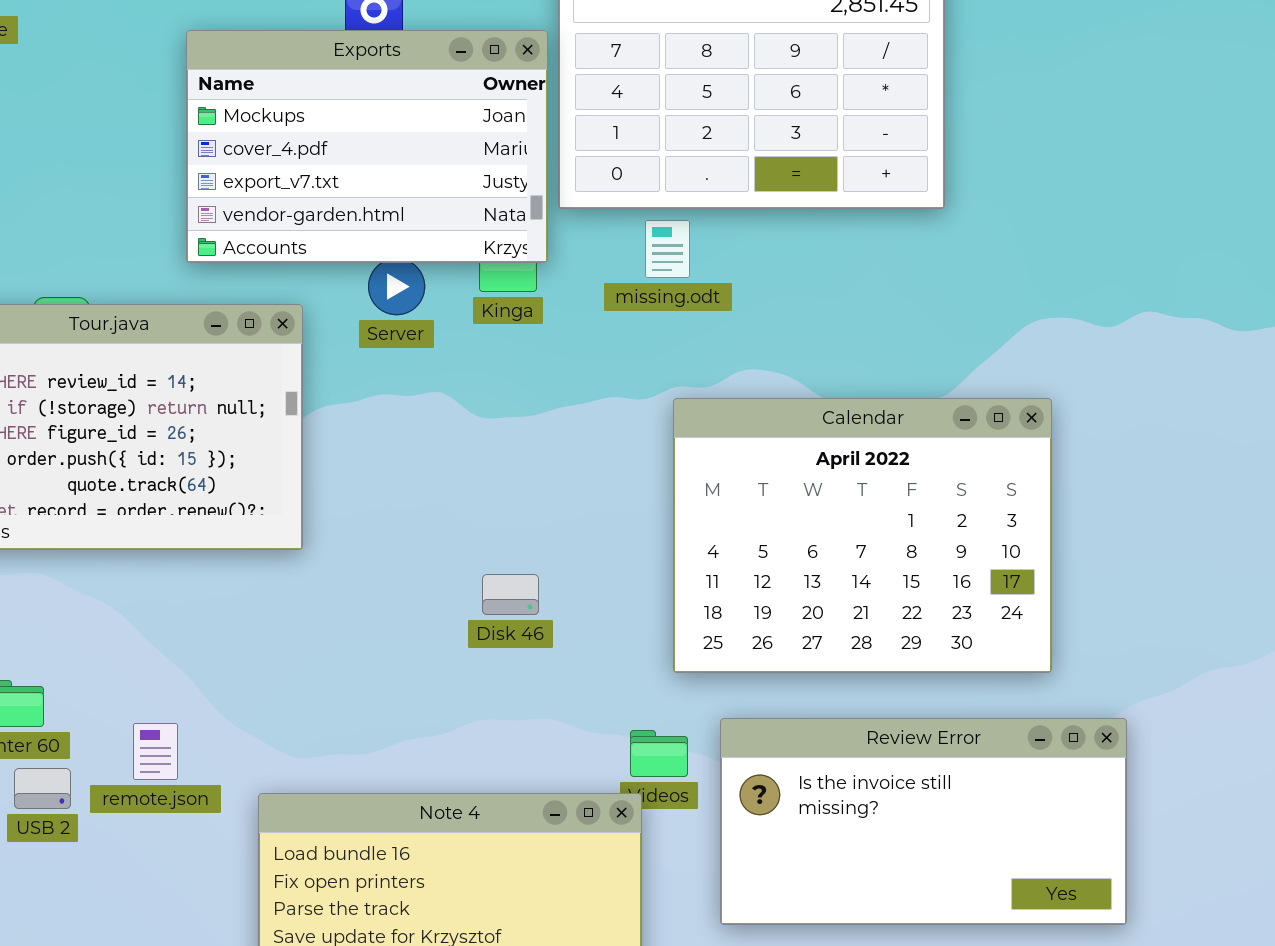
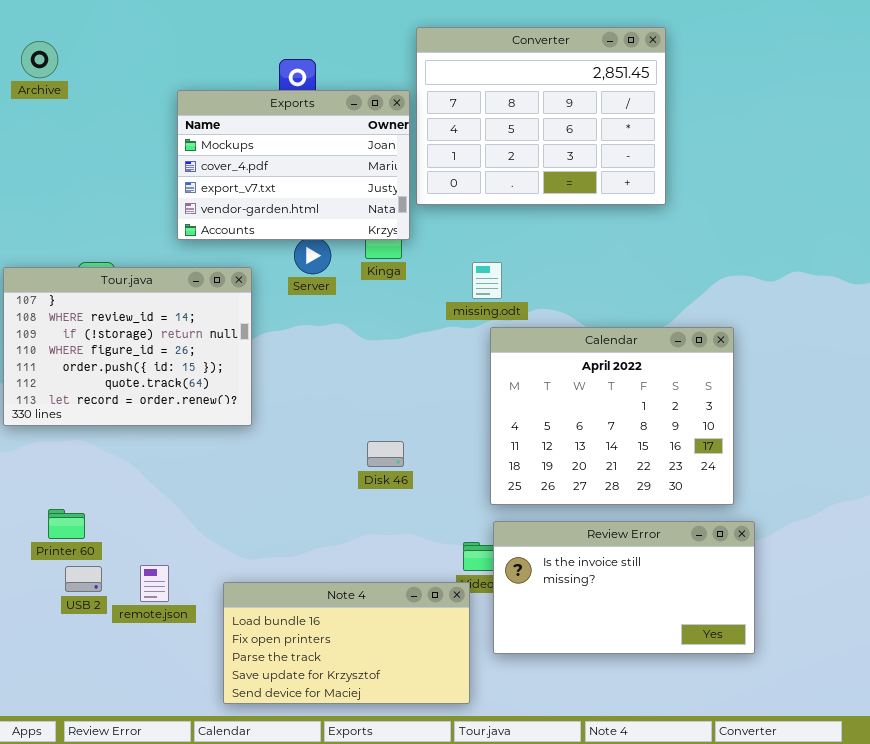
missing.odt: [645,220,690,278] -> [472,262,502,299], moved
Review Error: [720,718,1127,925] -> [493,521,755,654], moved
remote.json: [133,723,178,780] -> [140,565,169,602], moved

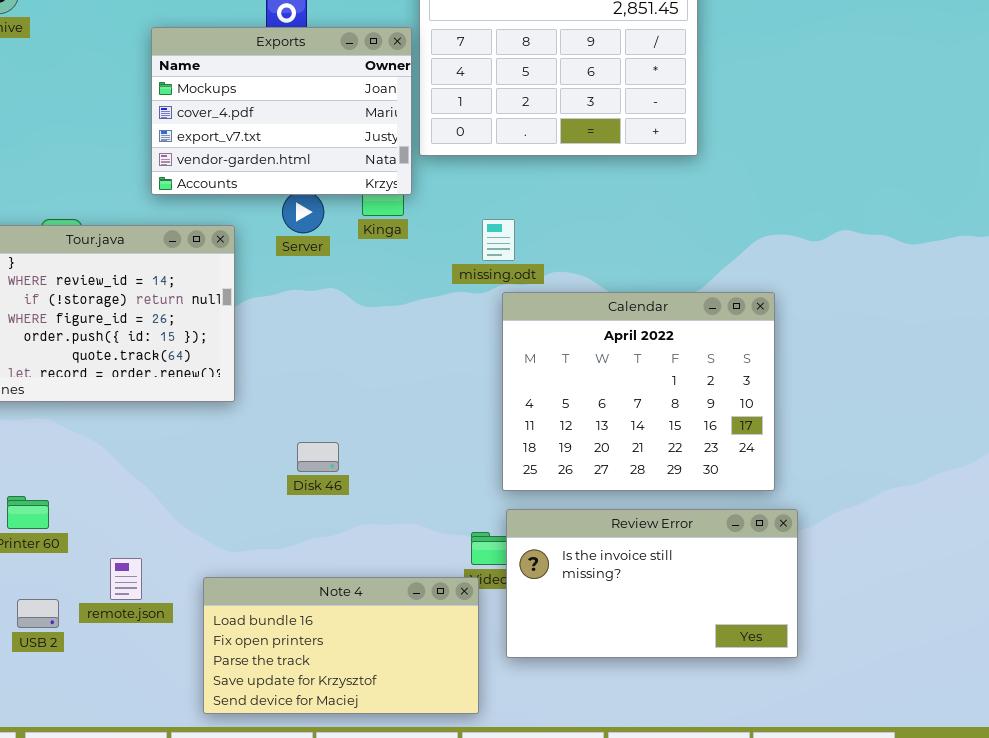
Disk 46: [367,441,404,467] -> [297,442,339,472], moved
USB 2: [65,566,102,592] -> [17,599,59,628], moved

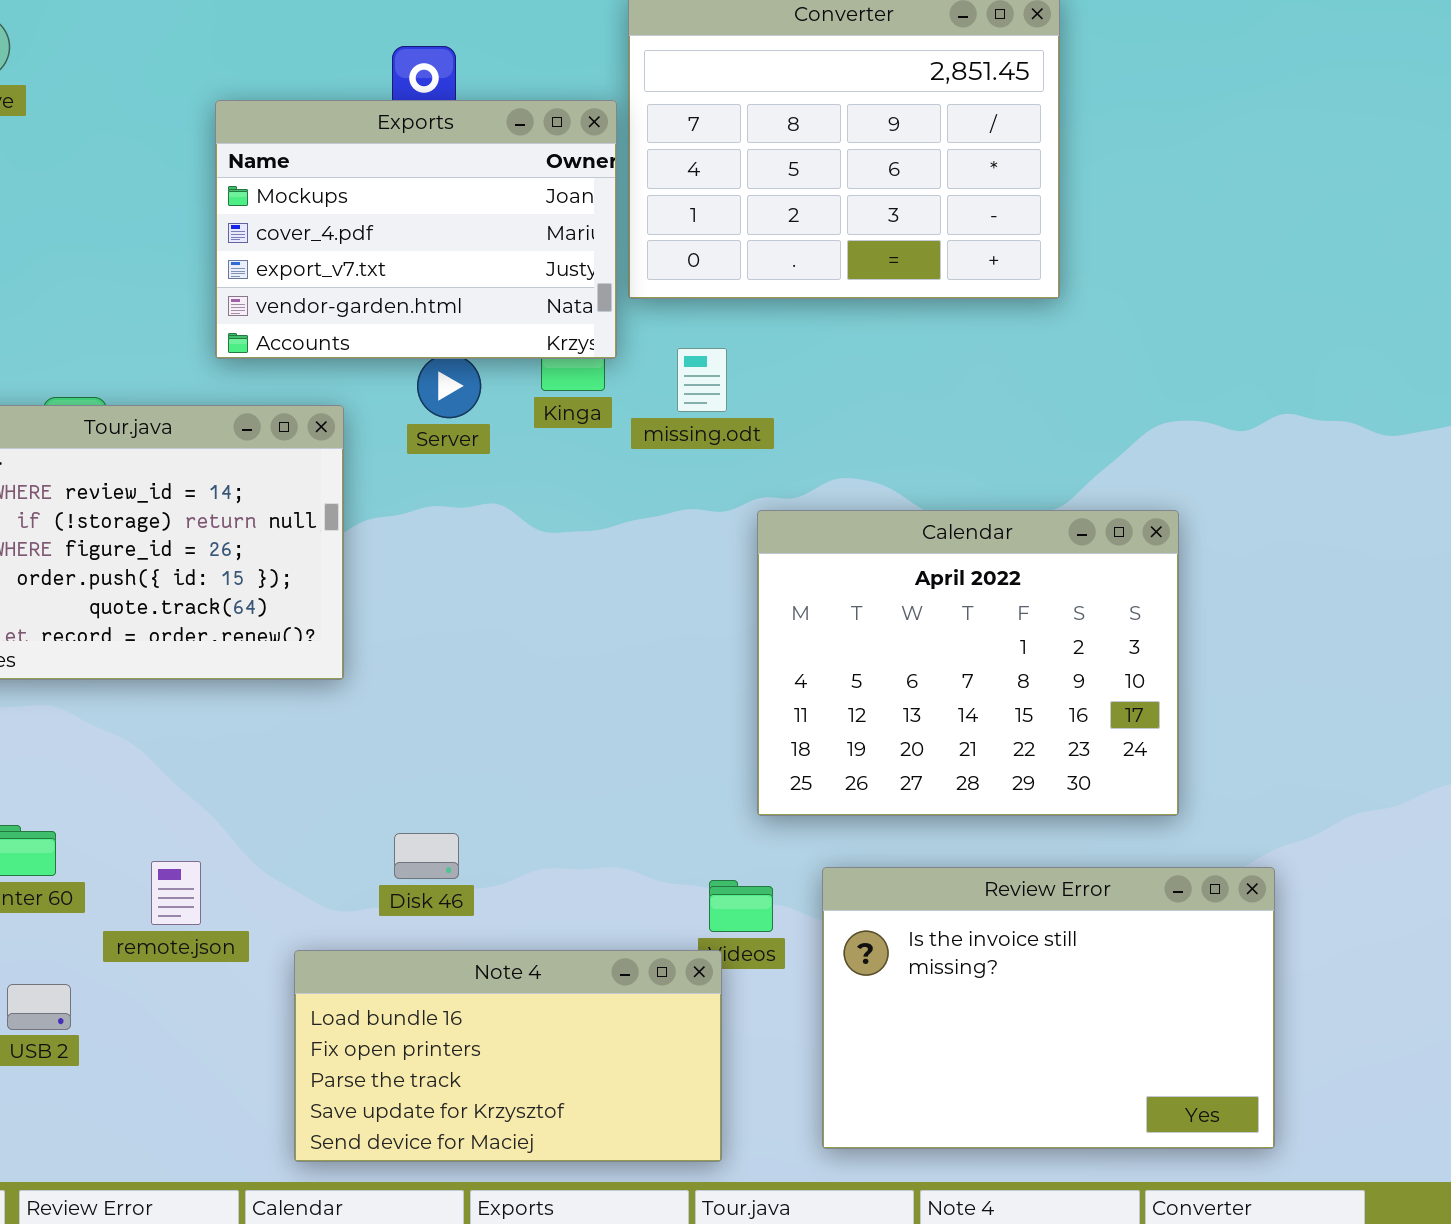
missing.odt: [482,219,515,261] -> [677,348,727,412], moved
Disk 46: [297,442,339,472] -> [394,833,459,879], moved
Review Error: [506,509,798,658] -> [822,867,1275,1149], moved, resized
remote.json: [110,558,142,600] -> [151,861,201,925], moved

